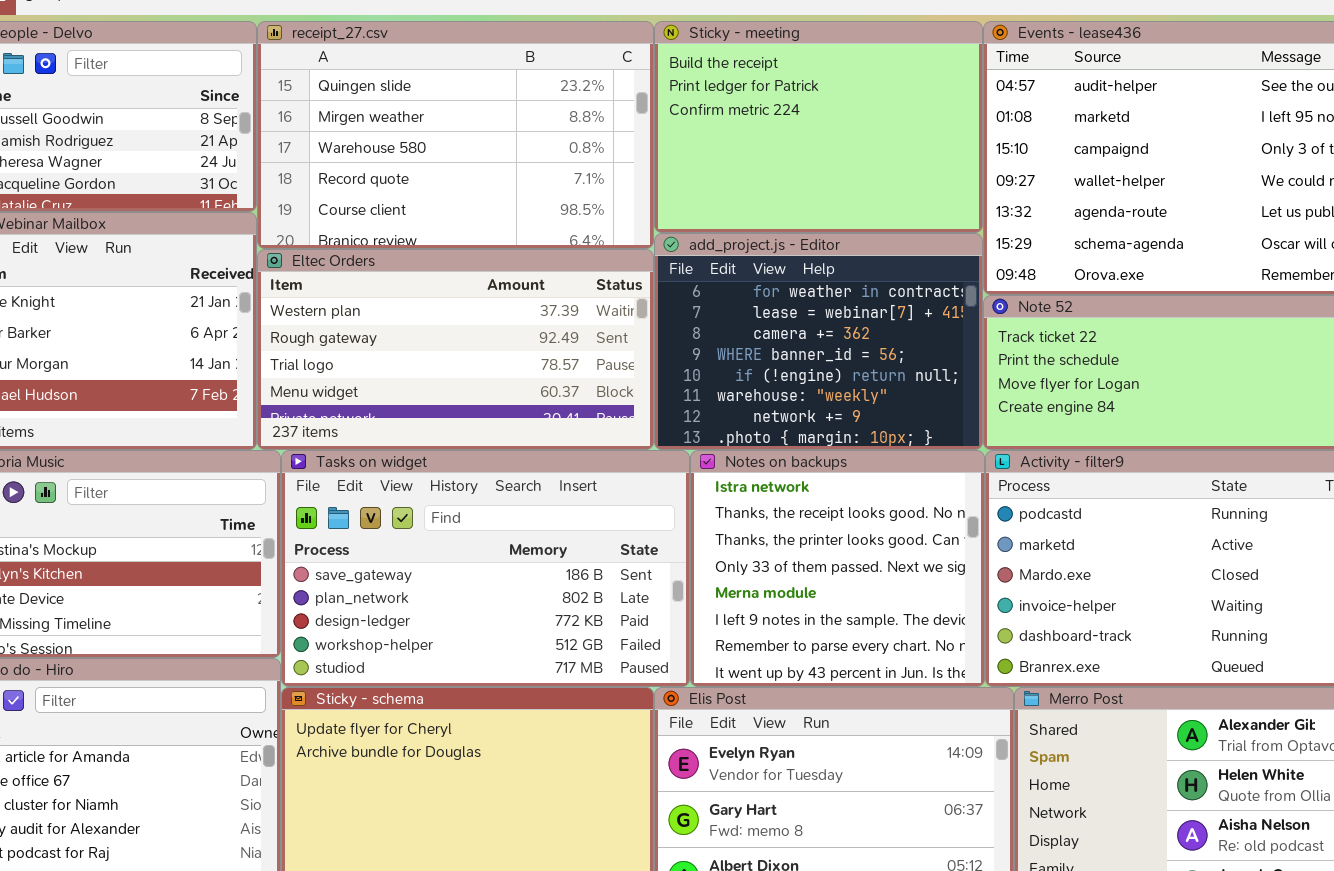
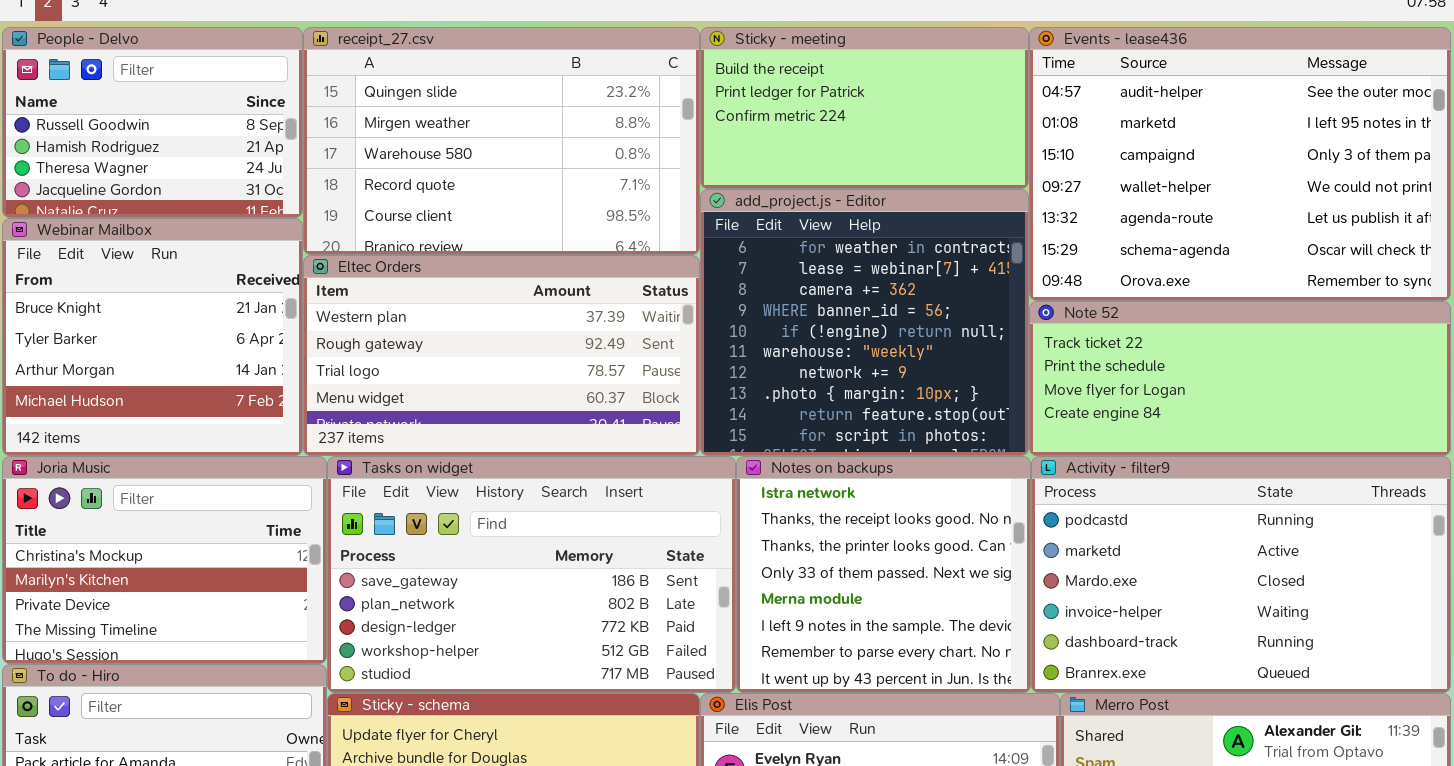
Sticky - meeting: [654,21,983,233] -> [700,27,1029,189], resized
add_project.js - Editor: [654,233,983,450] -> [700,189,1029,456], resized

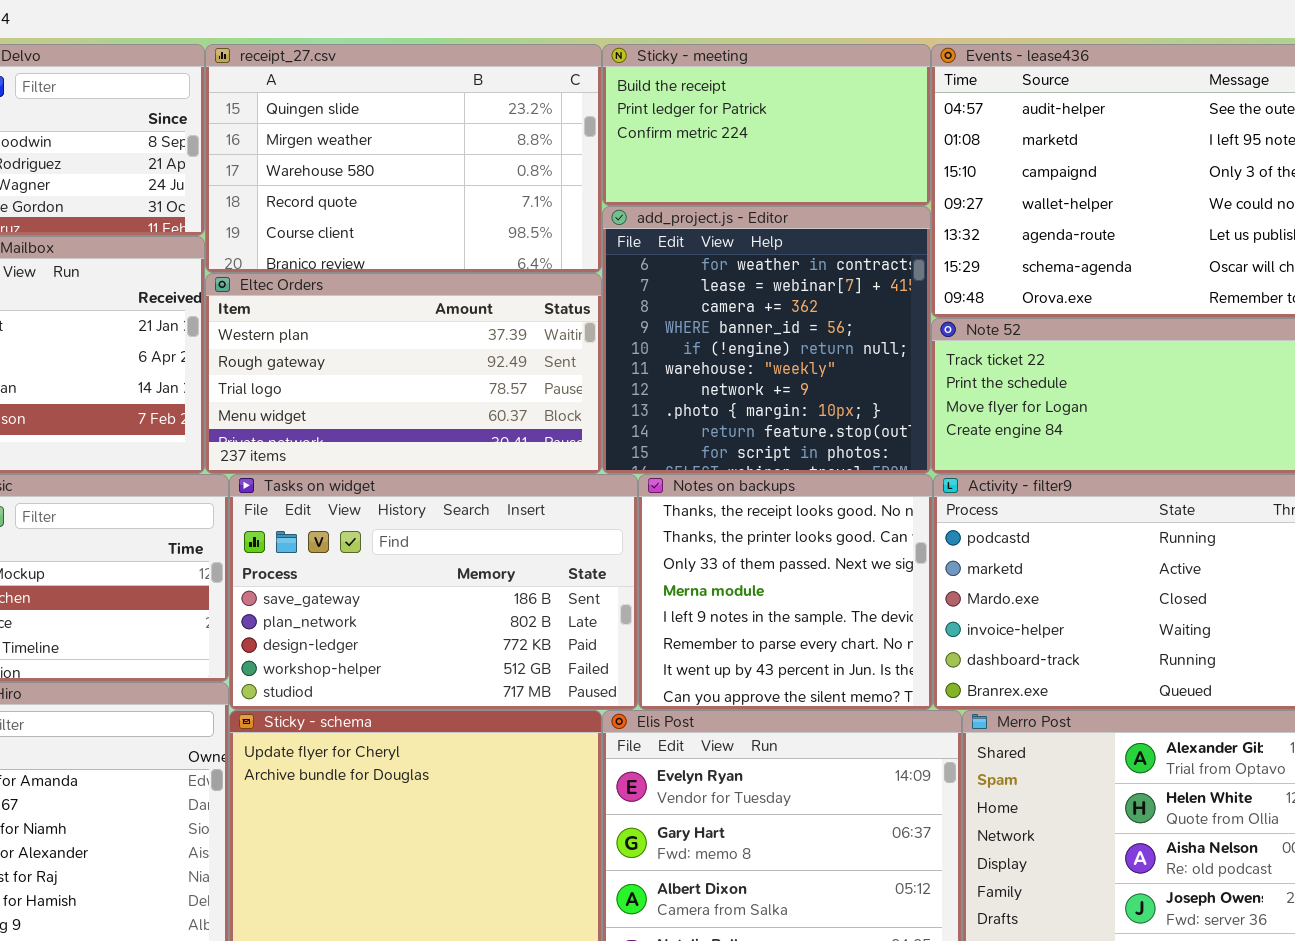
Notes on backups: [736,456,1031,693] -> [638,474,933,710], scrolled down 1 row

